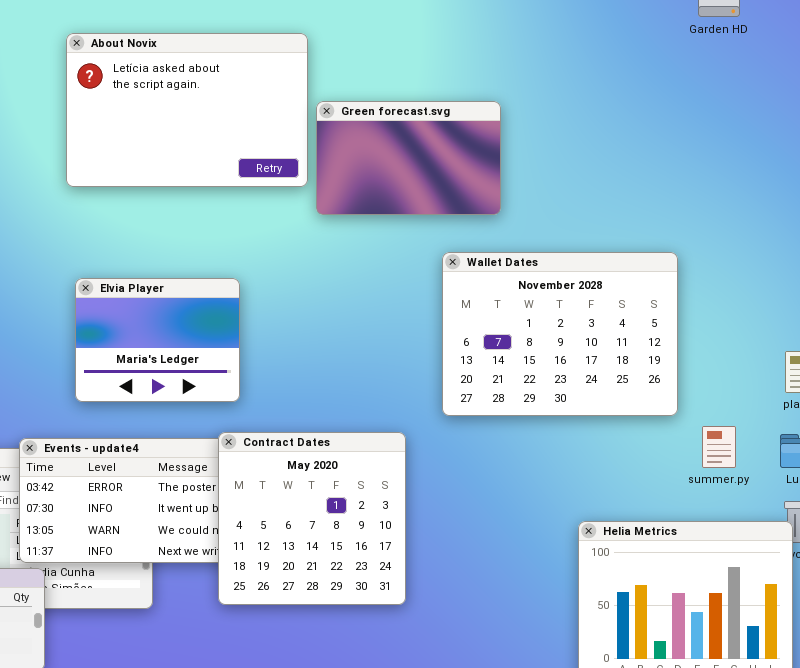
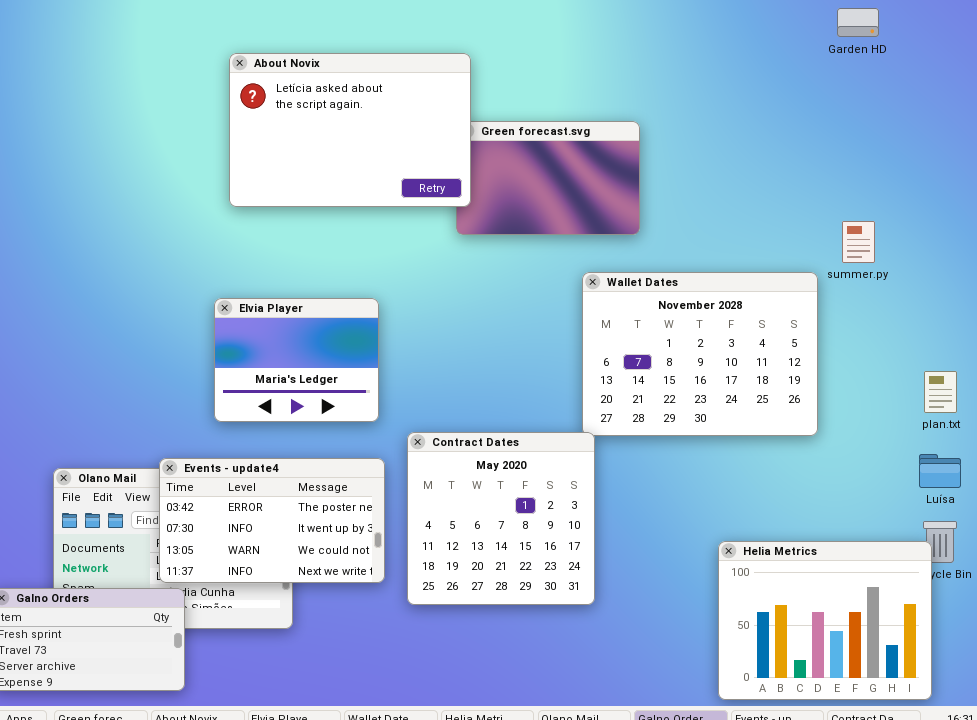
About Novix: [66,33,308,187] -> [229,53,471,207], moved
summer.py: [702,426,736,468] -> [842,221,875,263], moved
Contract Dates: [218,432,406,605] -> [407,432,595,605], moved

